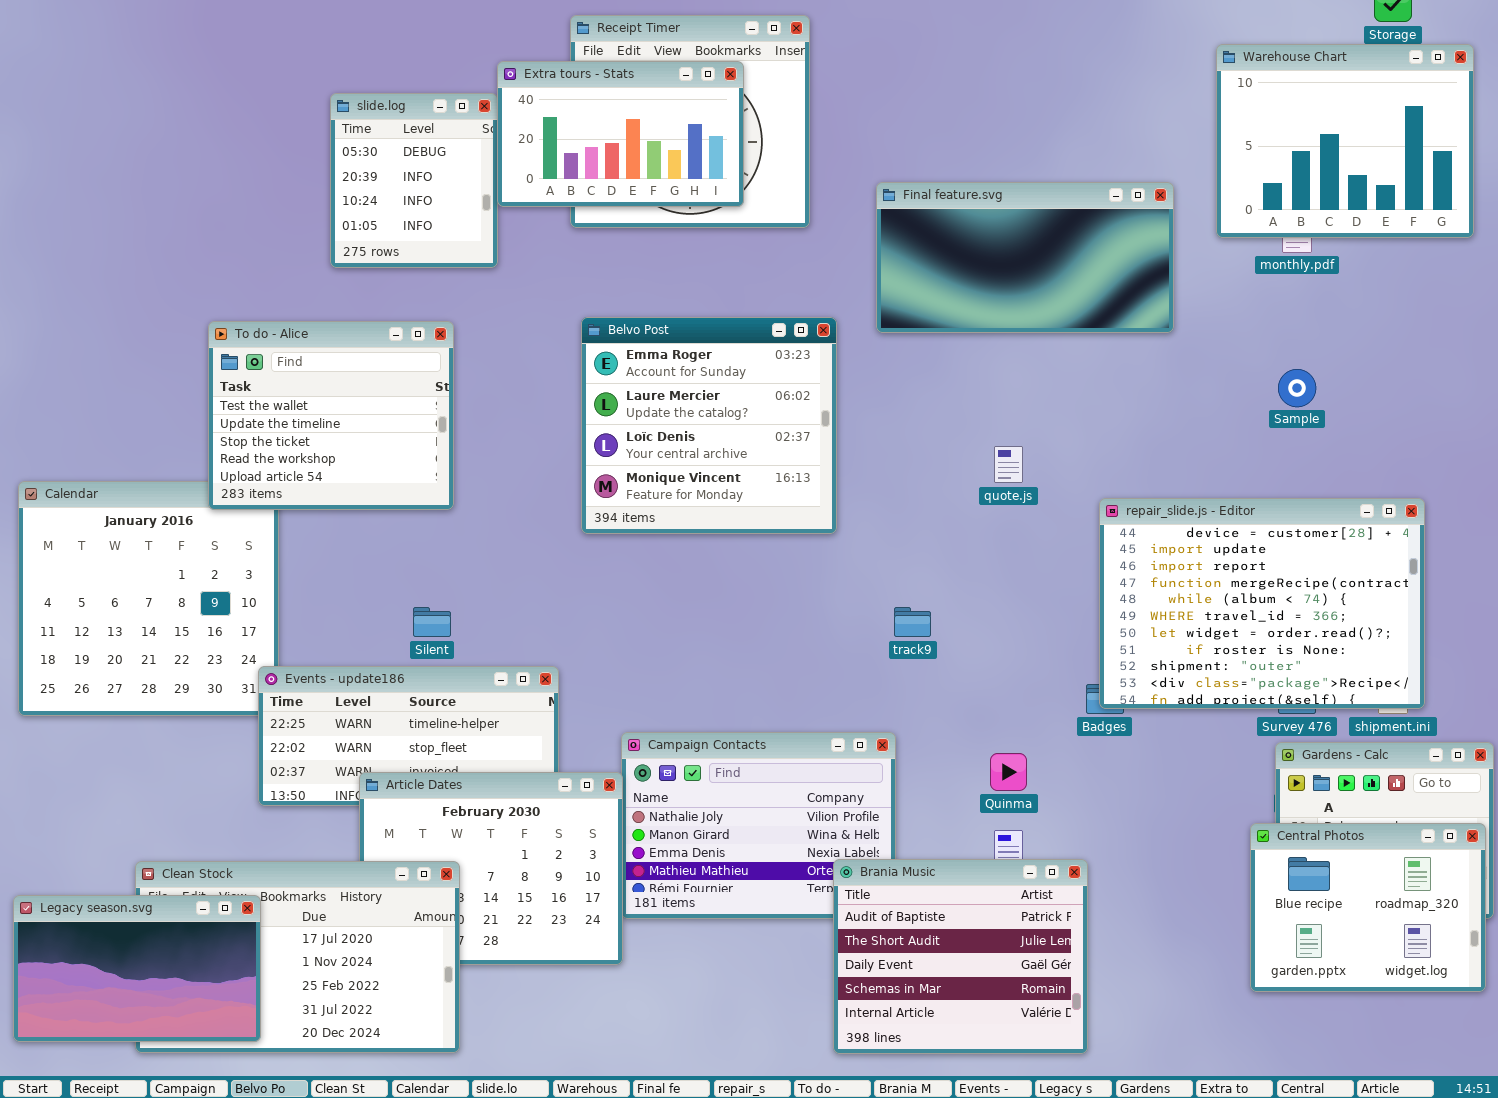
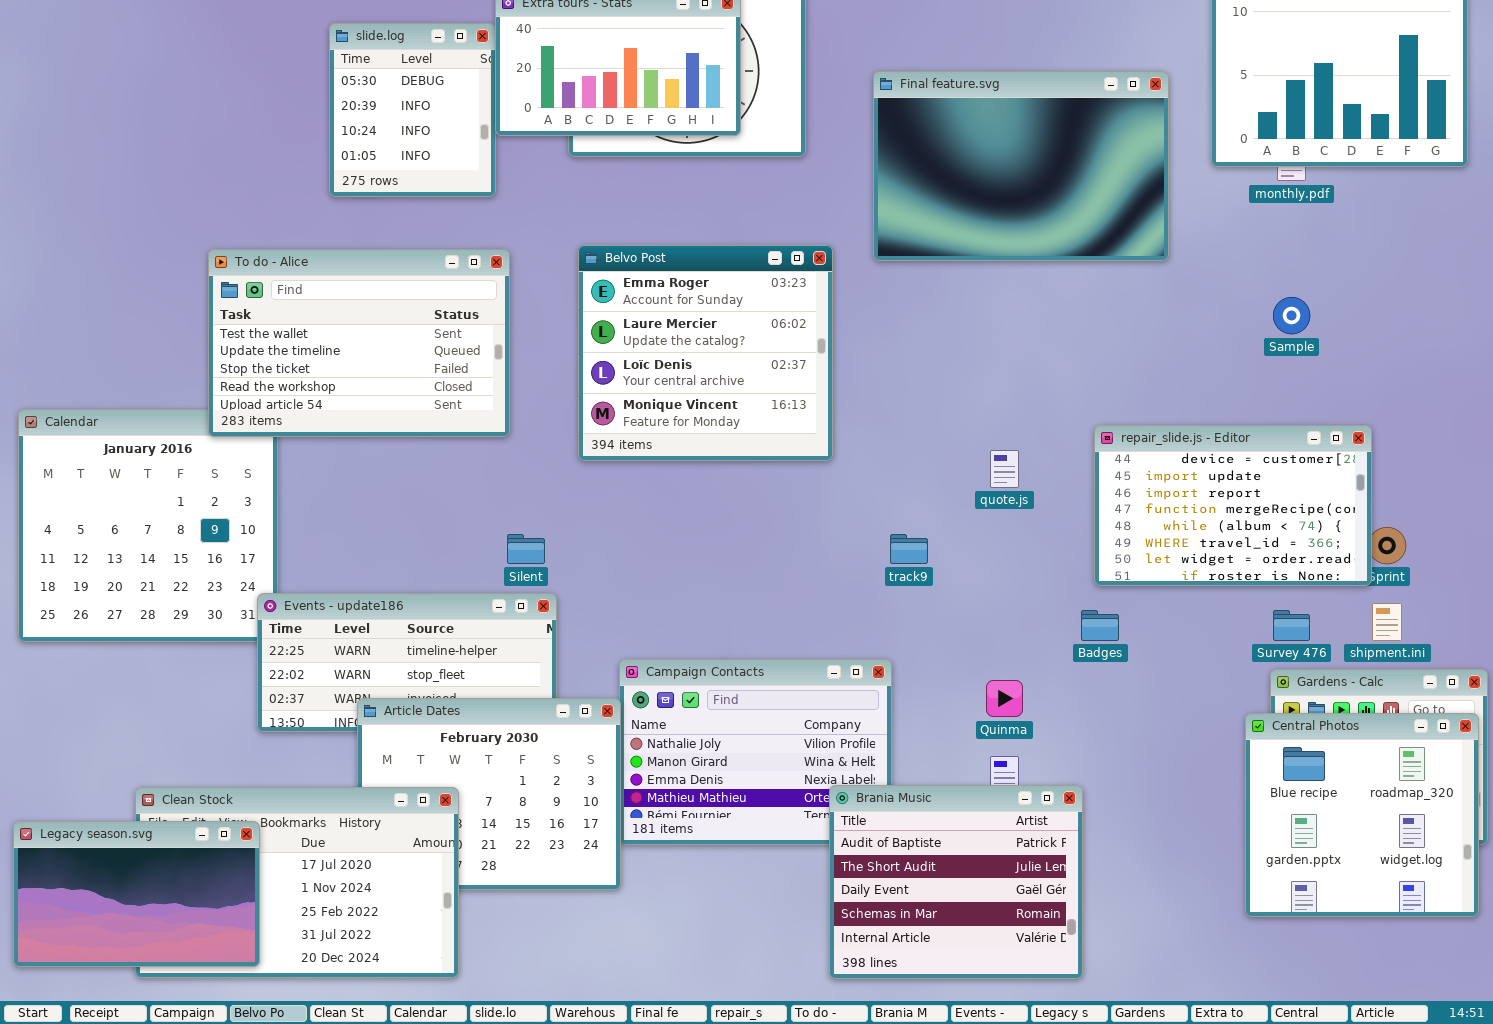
Final feature.svg: [876,182,1174,333] -> [873,71,1169,261], resized
To do - Alice: [208,321,454,510] -> [208,249,510,437], resized
quote.js: [994,446,1023,483] -> [990,450,1019,488], moved
repair_slide.js - Editor: [1099,498,1425,709] -> [1094,425,1372,586], resized
Silent: [413,607,451,637] -> [507,534,545,564], moved
Central Photos: [1250,823,1486,992] -> [1245,713,1479,917], resized

